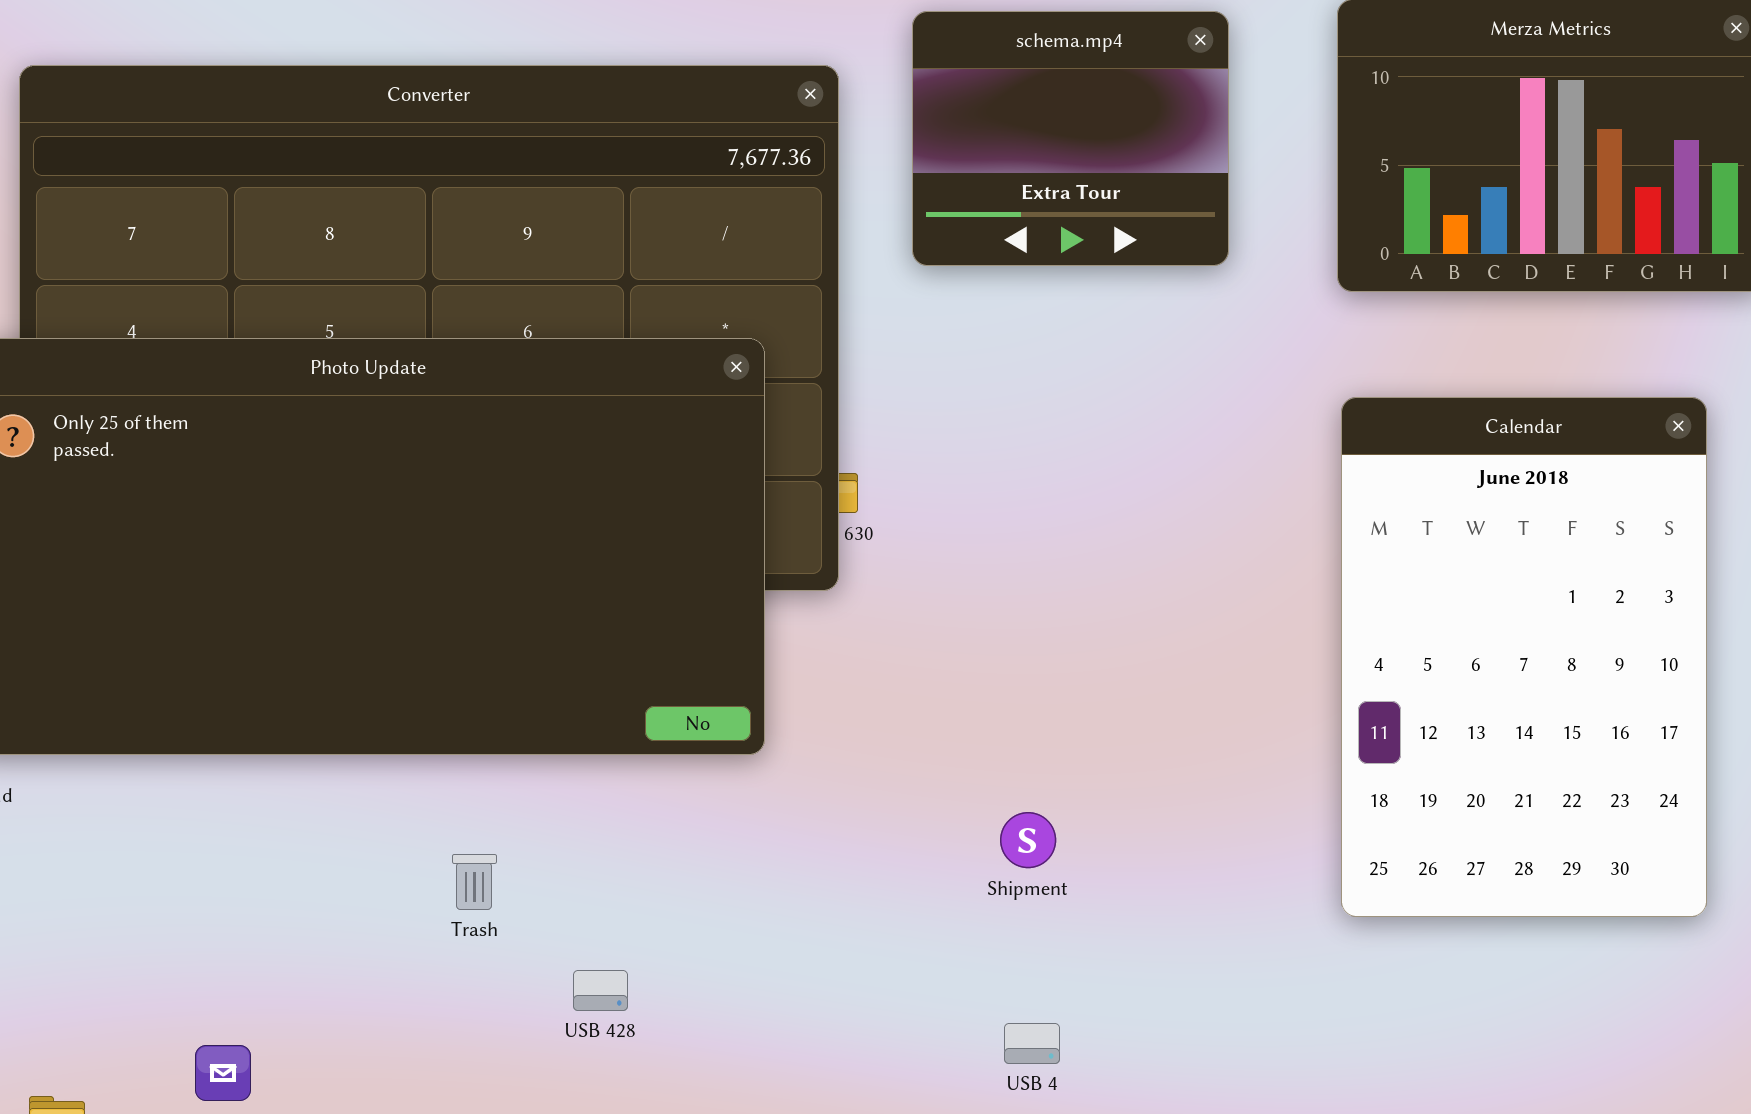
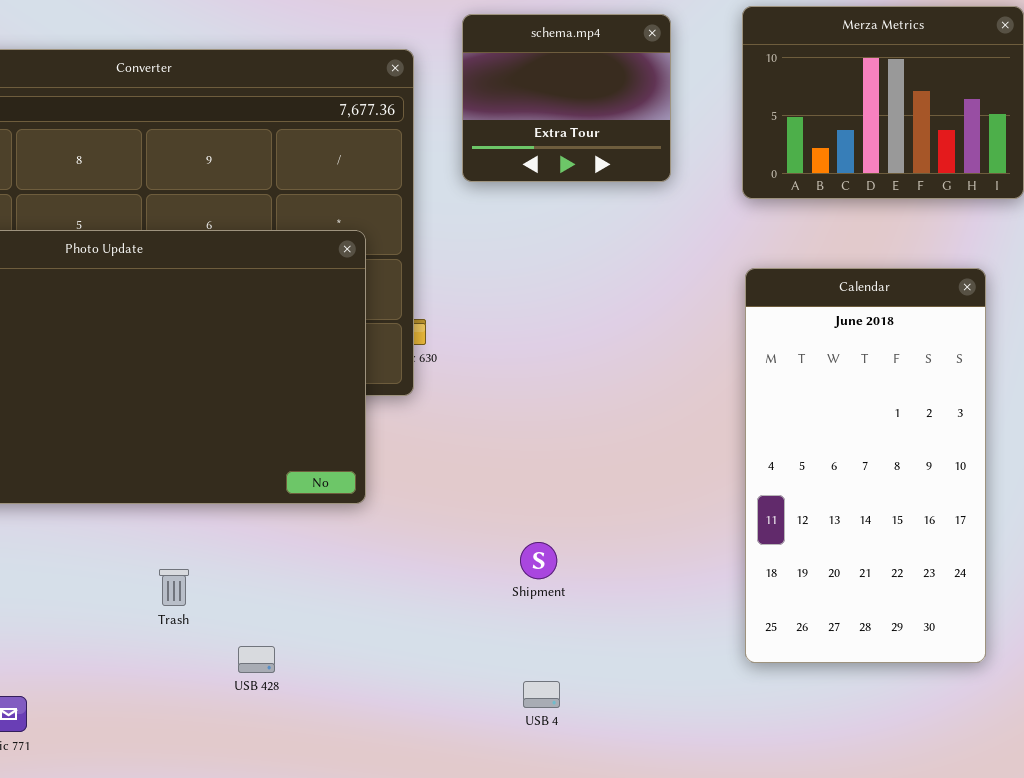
Calendar: [1341,397,1707,917] -> [745,268,986,663], resized

